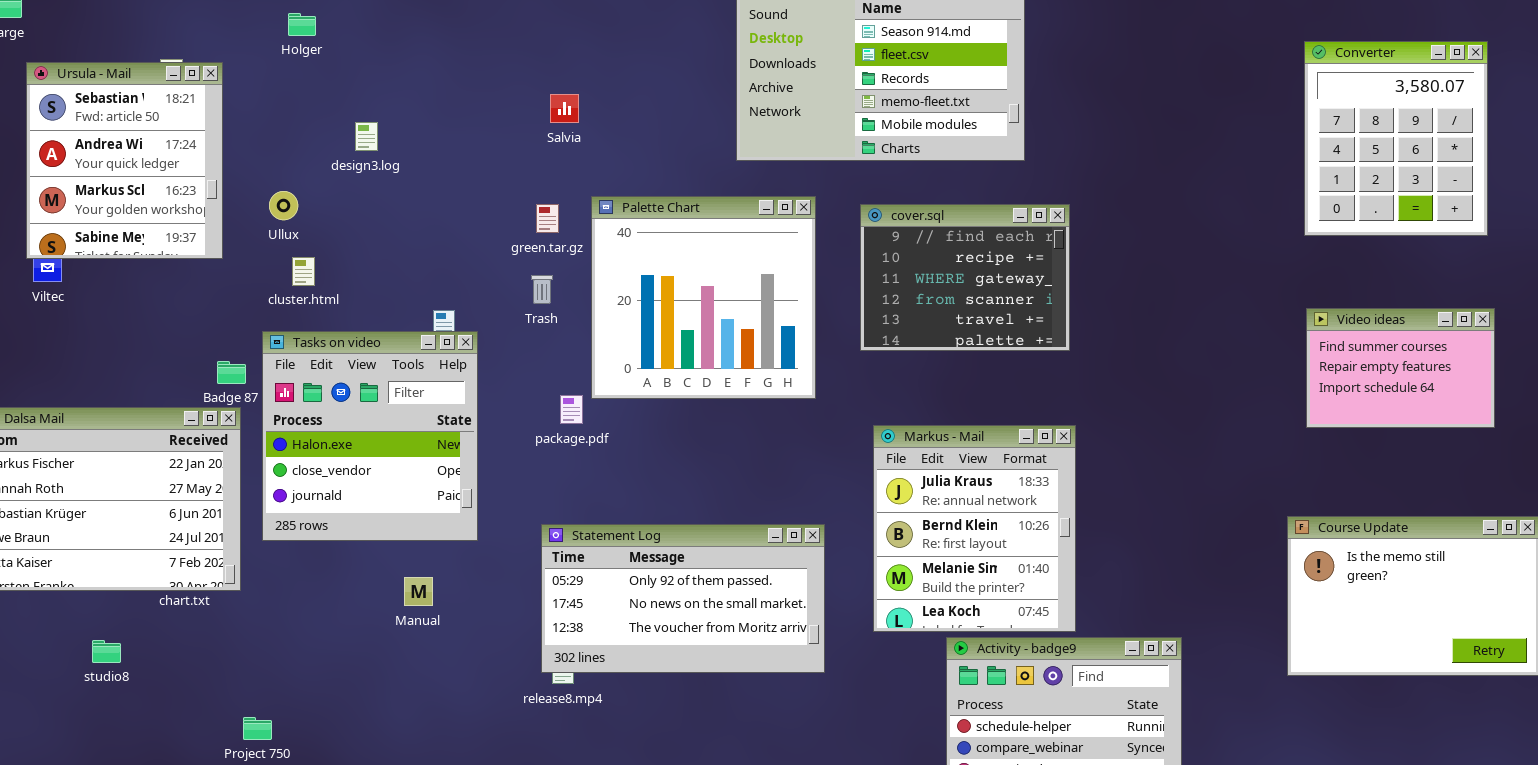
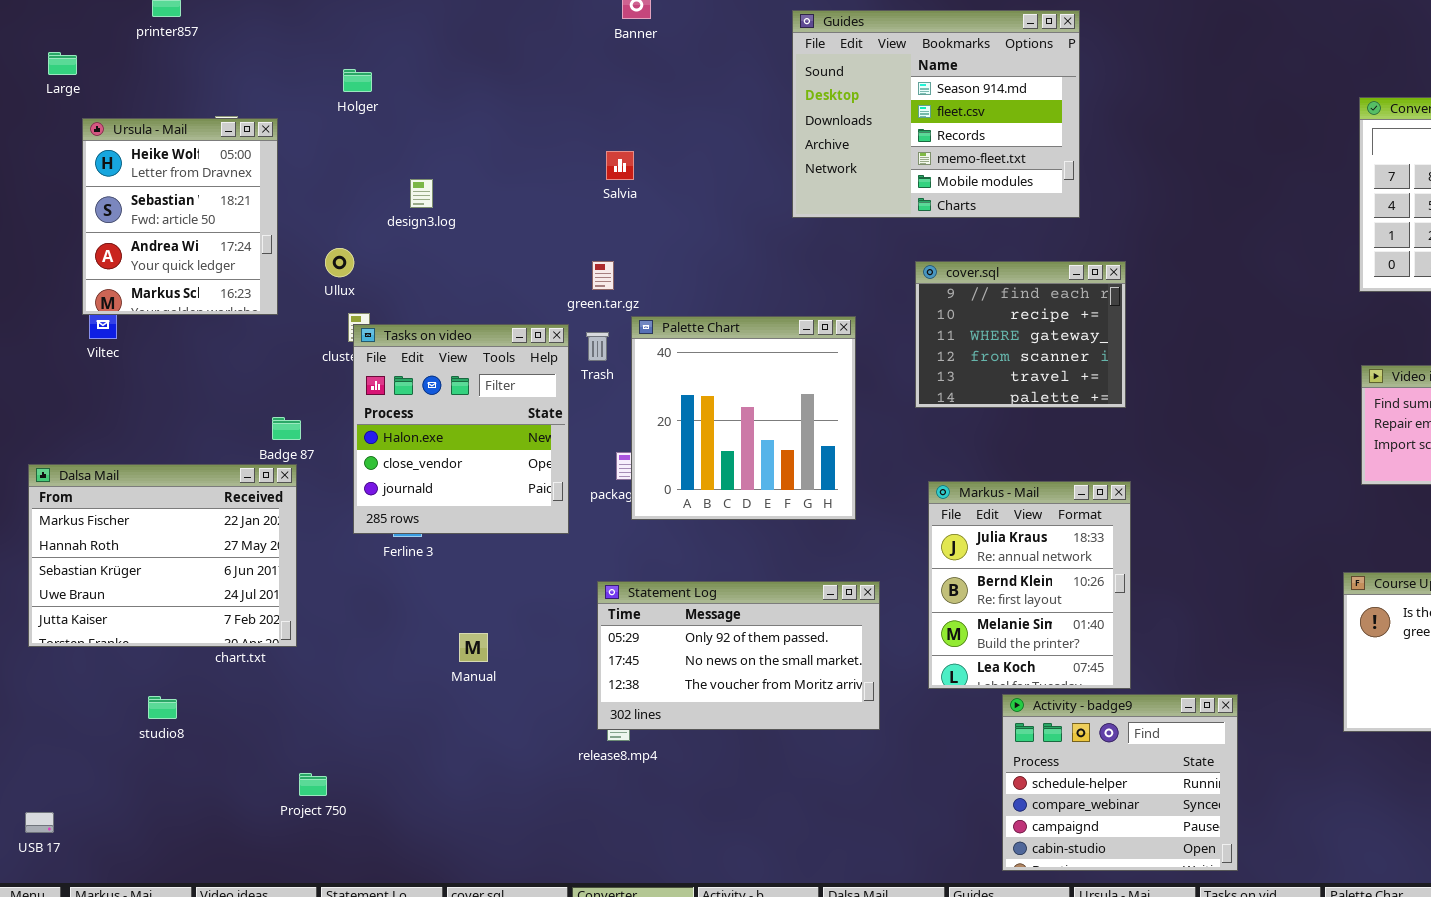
Ursula - Mail: [26,62,223,259] -> [82,118,278,315], scrolled up 1 row
Palette Chart: [591,196,816,399] -> [631,316,856,520], moved
Tasks on video: [262,331,478,541] -> [353,324,569,534], moved

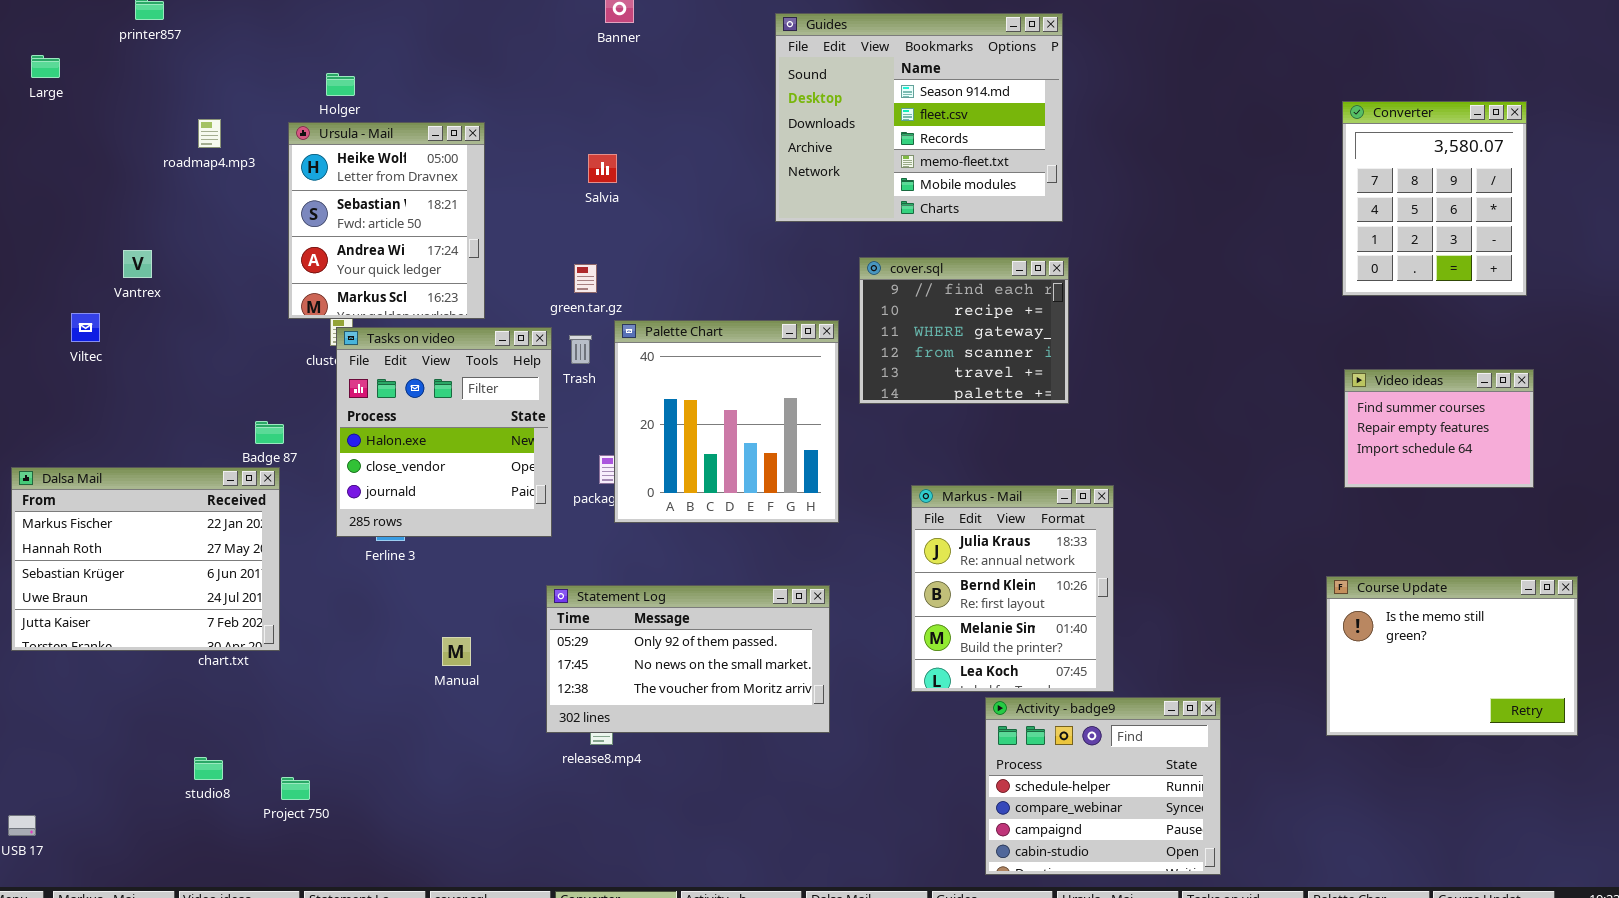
Ursula - Mail: [82,118,278,315] -> [288,122,485,319], moved
cover.sql: [915,261,1126,408] -> [859,257,1069,404], moved
Statement Log: [597,581,880,730] -> [546,585,830,733], moved
studio8: [148,696,177,719] -> [194,757,223,780], moved

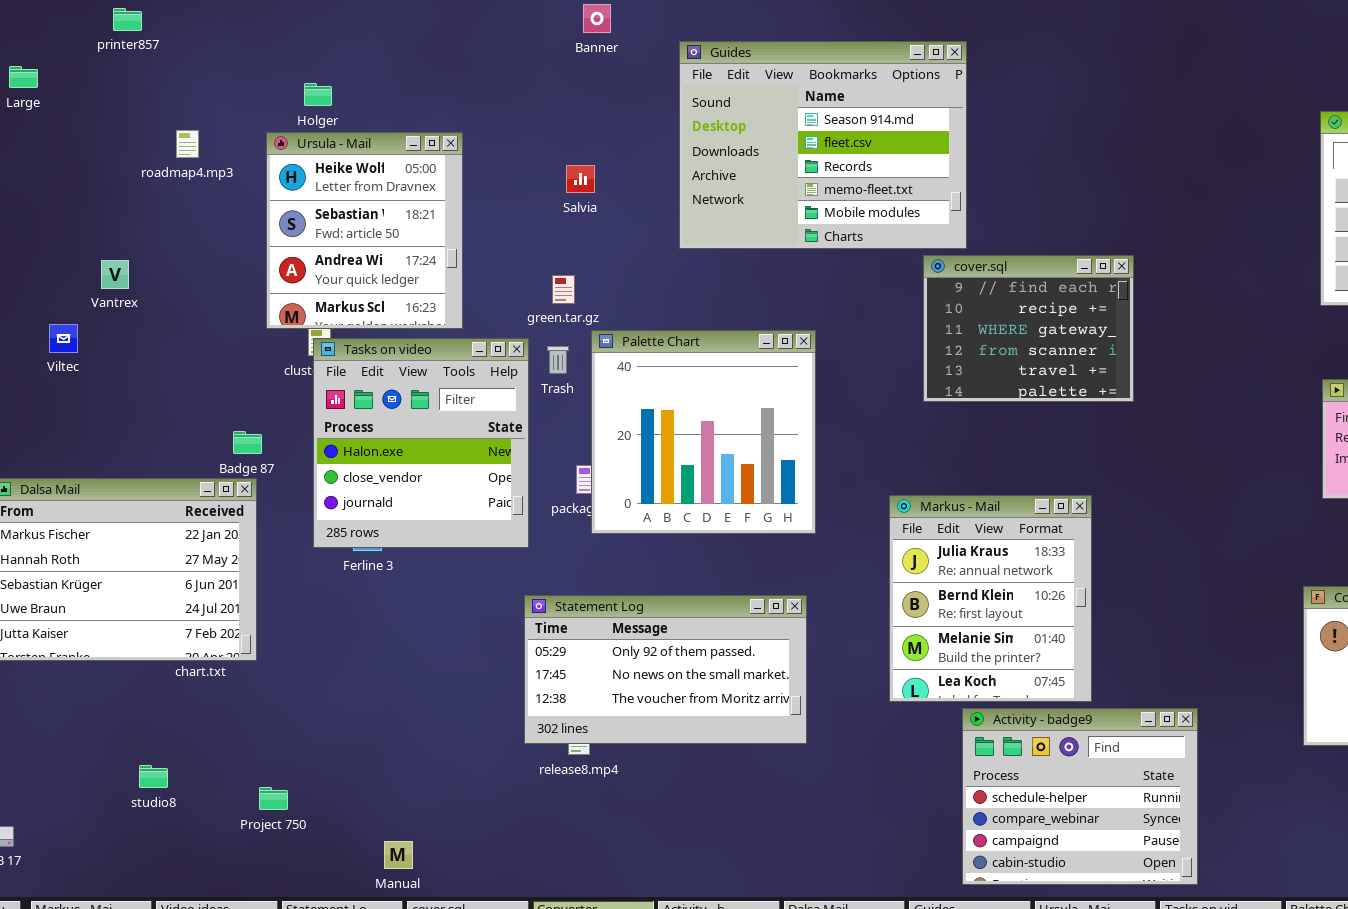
Guides: [775,13,1063,222] -> [679,41,967,249], moved
cover.sql: [859,257,1069,404] -> [923,255,1134,402], moved
Manual: [442,637,471,666] -> [384,841,413,869], moved
studio8: [194,757,223,780] -> [139,765,168,788], moved

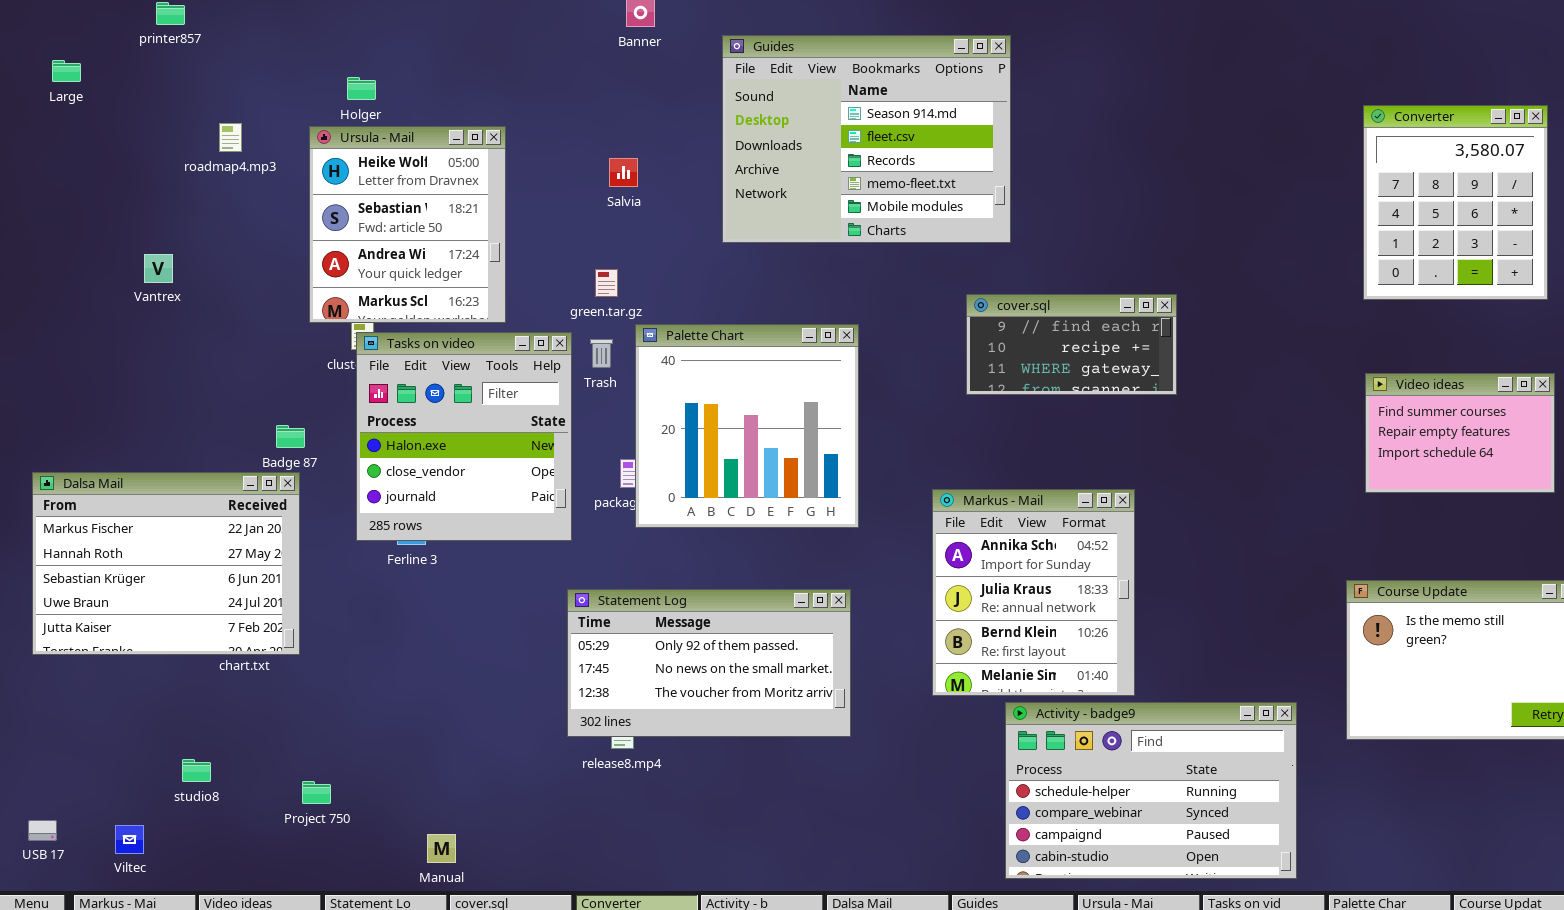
cover.sql: [923,255,1134,402] -> [966,294,1177,395], resized
Viltec: [49,324,78,353] -> [115,825,144,854], moved
Markus - Mail: [889,495,1092,702] -> [932,489,1135,696], scrolled up 1 row
Activity - badge9: [962,708,1198,885] -> [1005,702,1297,879], resized

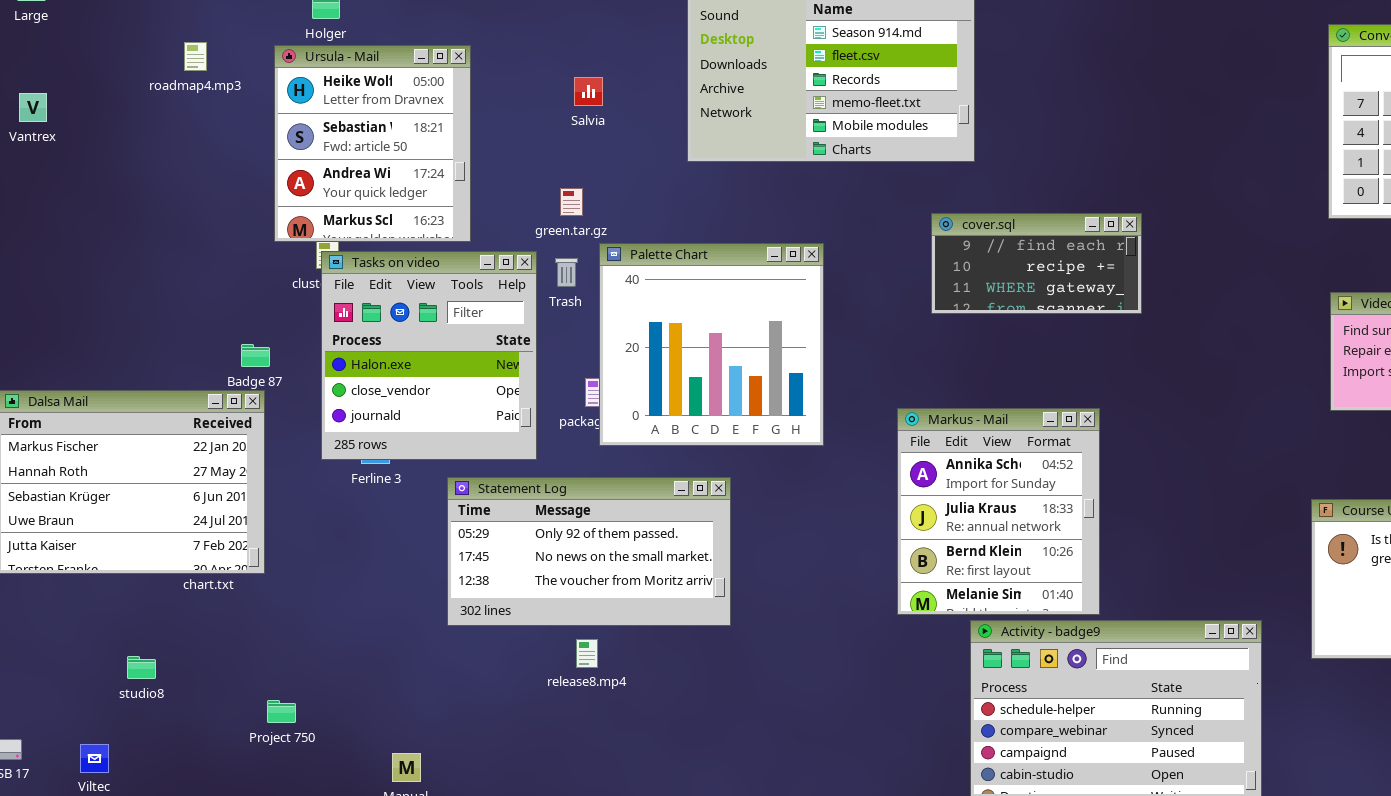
Vantrex: [144,254,173,283] -> [19,93,47,122], moved
Statement Log: [567,589,851,737] -> [447,477,731,626], moved
studio8: [182,759,211,782] -> [127,656,156,679], moved

